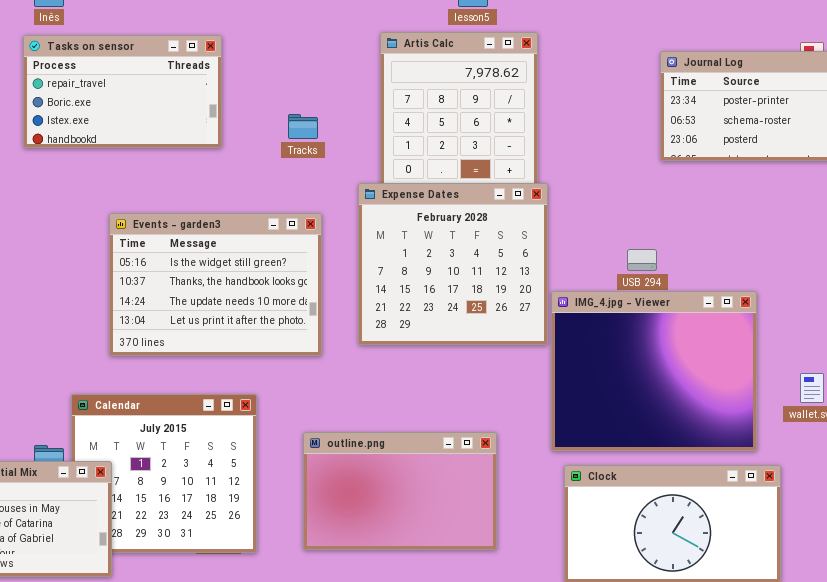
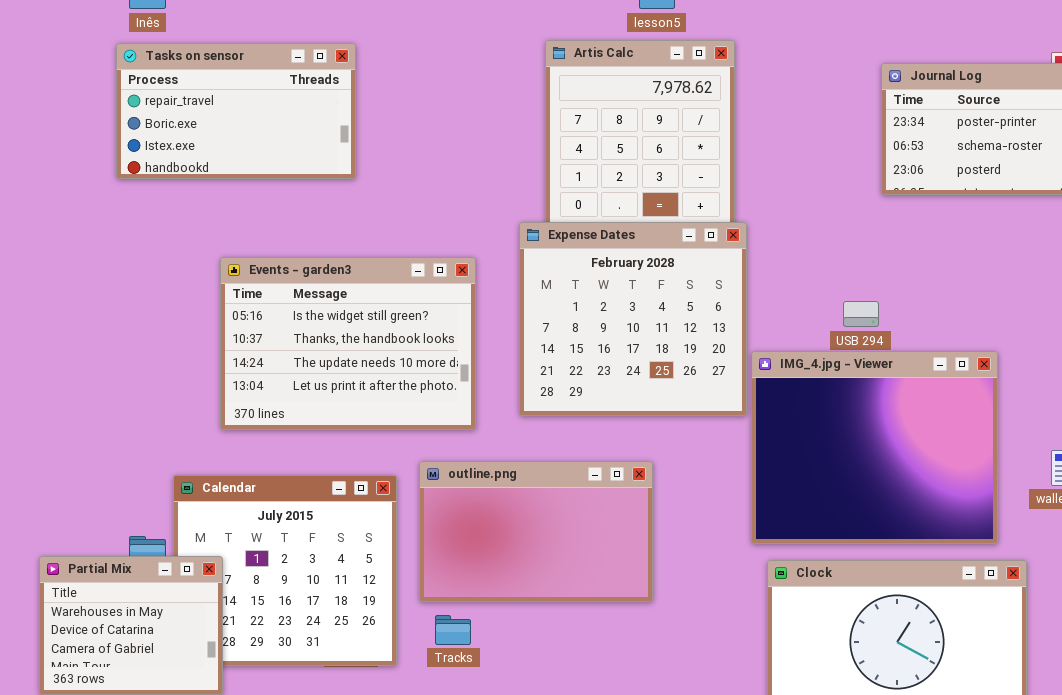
Tracks: [288,114,318,139] -> [435,615,471,645], moved
outline.png: [303,432,497,550] -> [419,461,653,602], moved

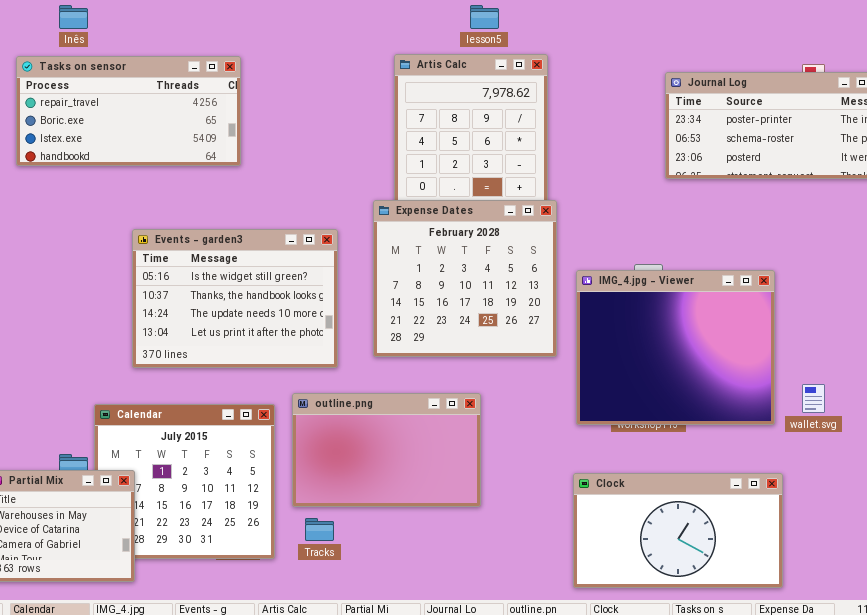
Tasks on sensor: [116,43,356,179] -> [16,56,241,166], resized
IMG_4.jpg - Viewer: [751,351,998,544] -> [576,270,775,425], moved

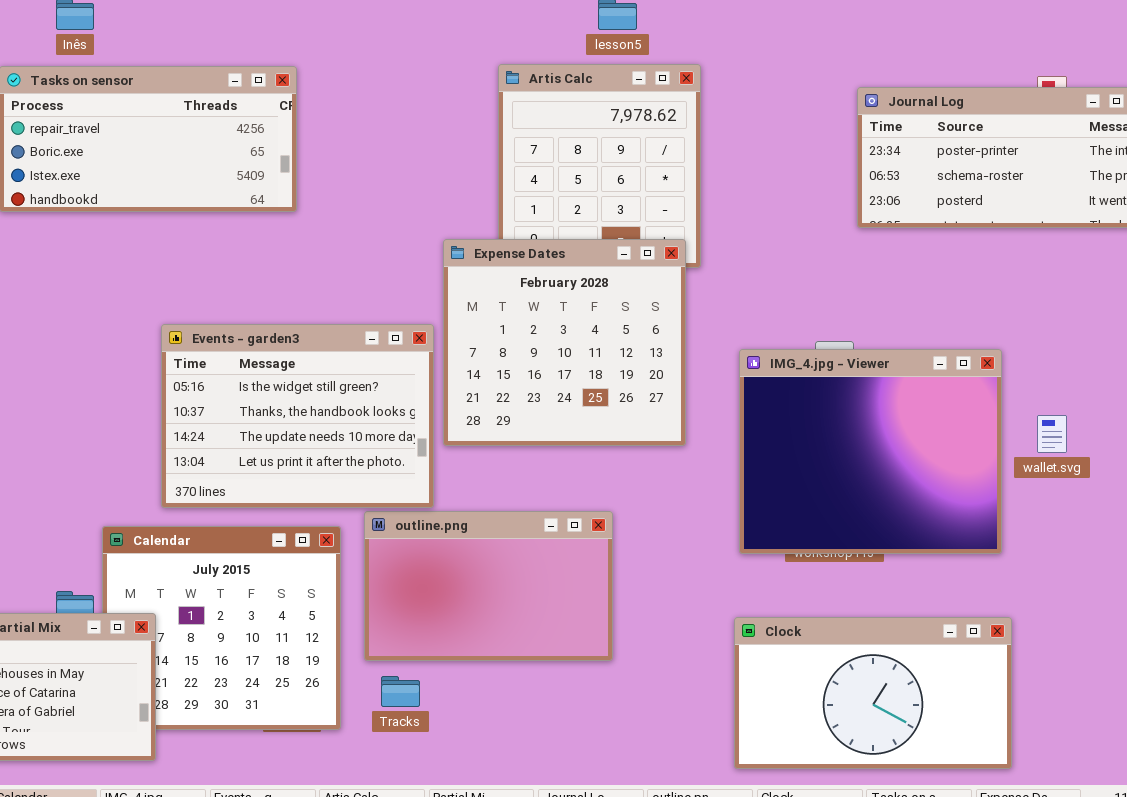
Expense Dates: [373,200,557,357] -> [443,239,686,446], moved
Events - garden3: [132,229,338,368] -> [161,324,434,508], moved
wallet.svg: [802,384,825,413] -> [1037,415,1067,453], moved

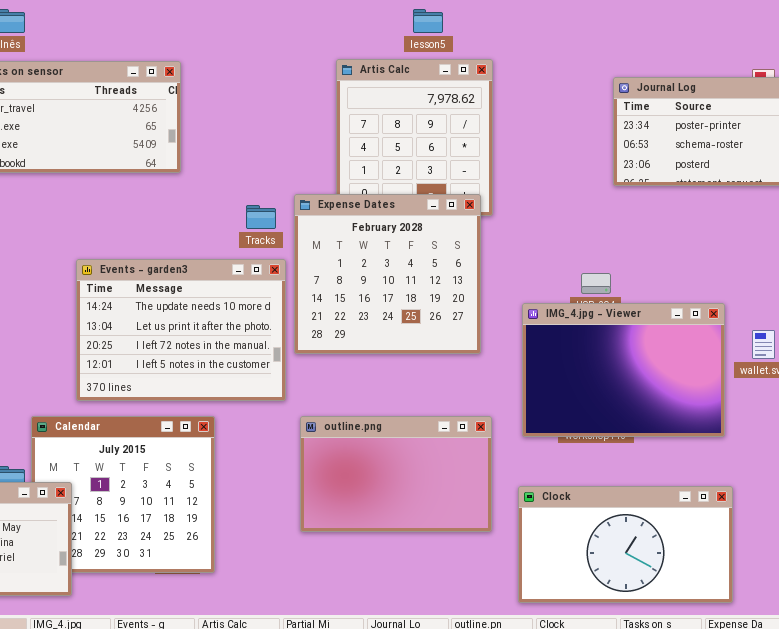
Events - garden3: [161,324,434,508] -> [76,259,286,401], scrolled down 2 rows
IMG_4.jpg - Viewer: [739,349,1002,554] -> [522,303,725,437], resized
outline.png: [364,511,613,661] -> [300,416,492,532], moved
Tracks: [381,676,420,707] -> [246,205,276,229], moved

